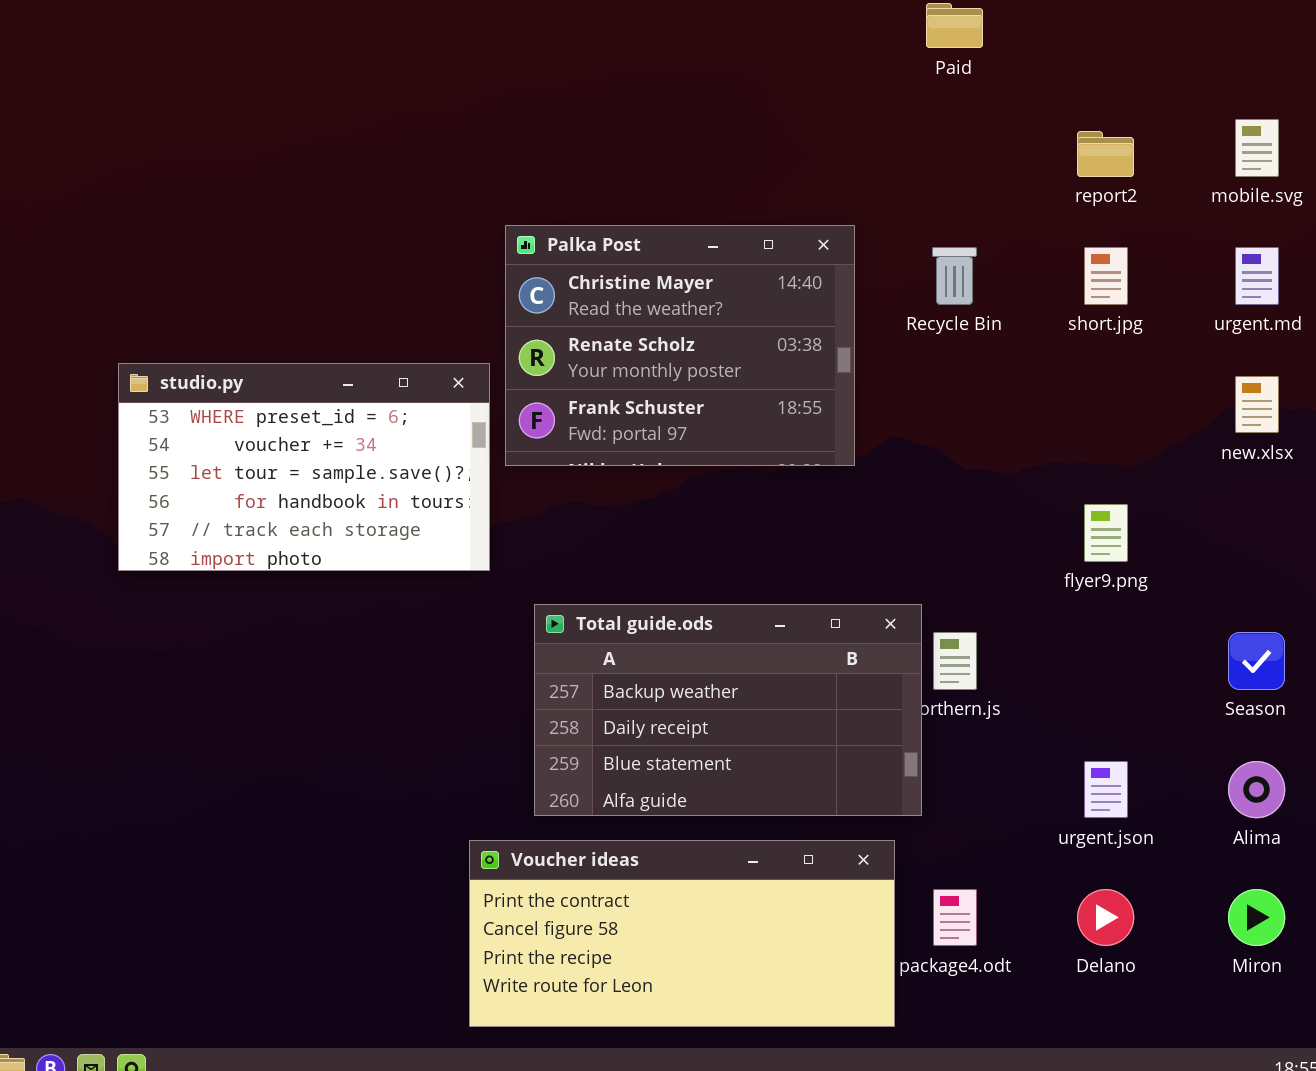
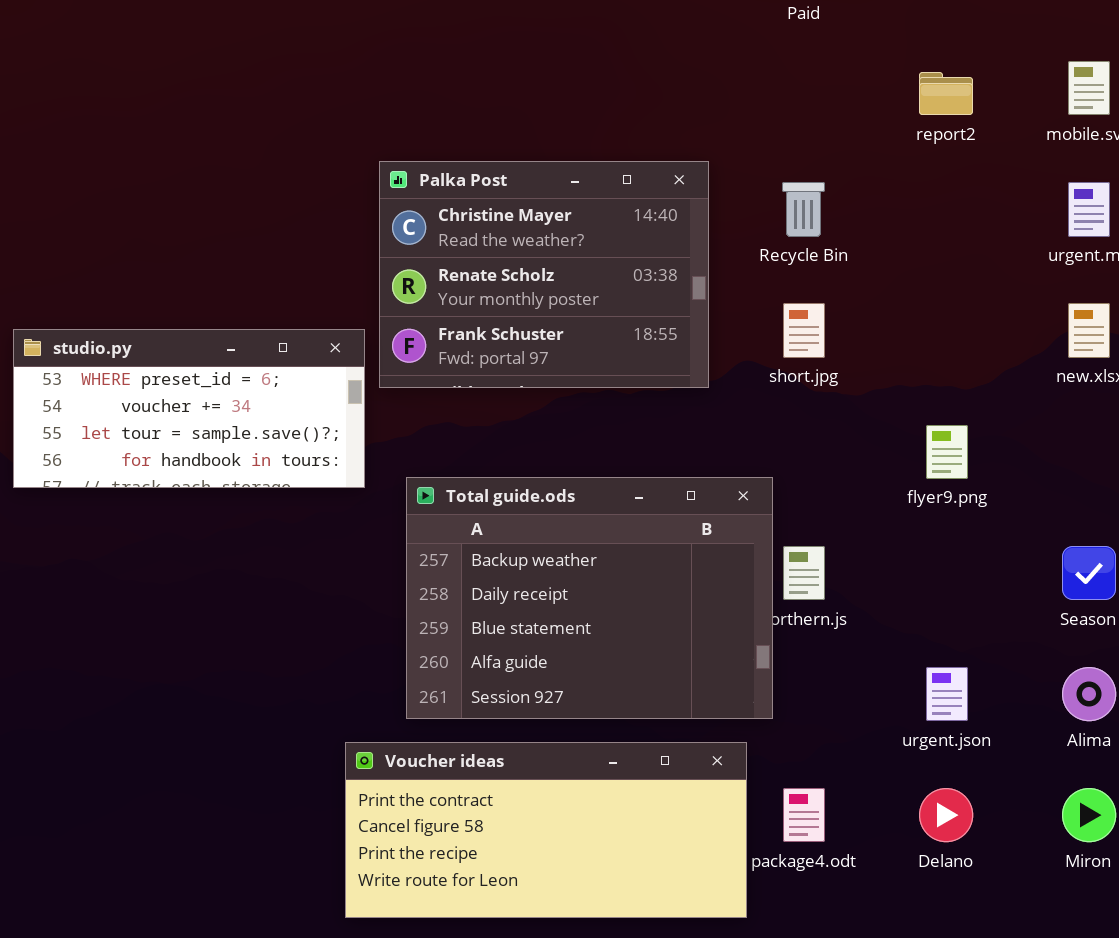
short.jpg: [1084,247,1128,305] -> [783,303,825,358], moved
studio.py: [118,363,490,571] -> [13,329,365,488], resized
Total guide.ods: [534,604,922,816] -> [406,477,773,719], resized

